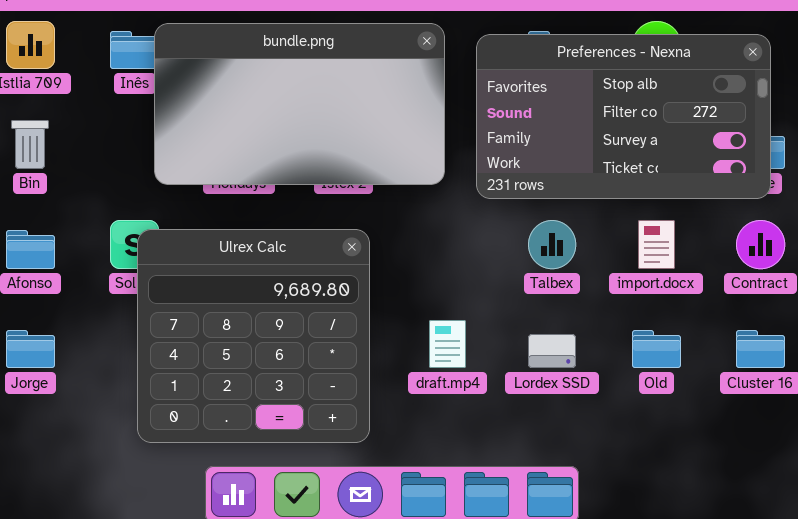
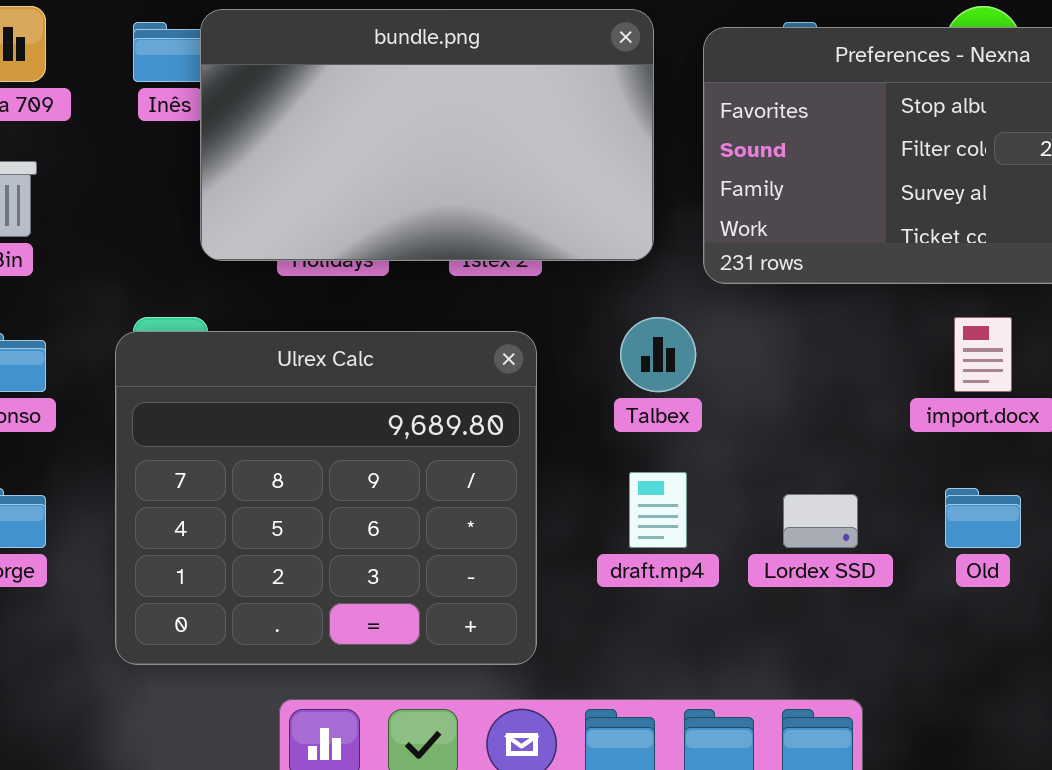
Talbex: [528,220,576,269] -> [620,317,696,392], moved
Ulrex Calc: [137,229,370,443] -> [115,331,537,665], resized

